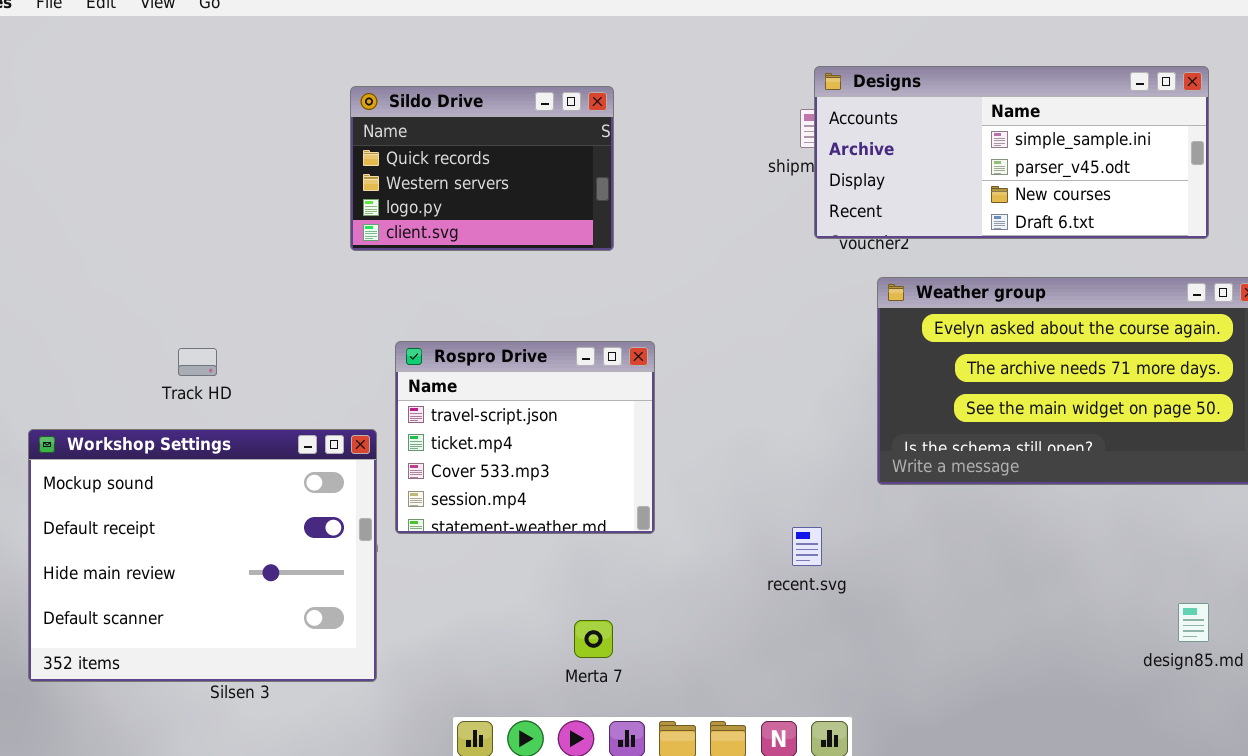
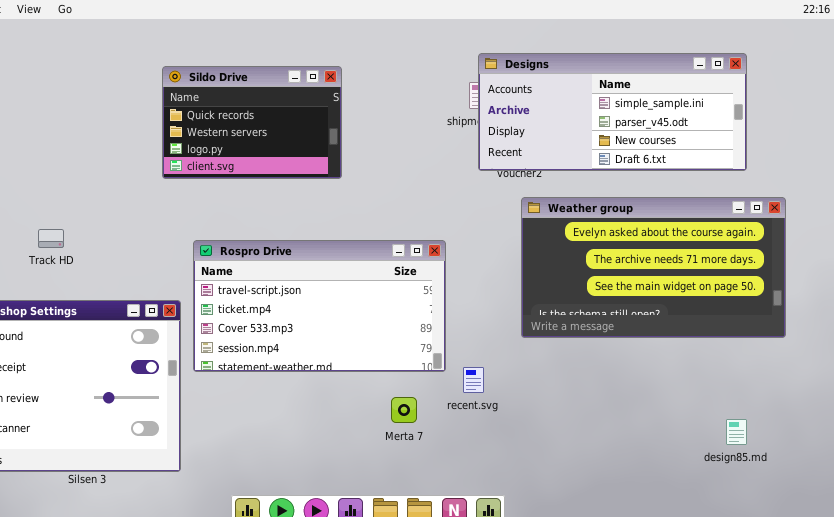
Rospro Drive: [395,341,655,534] -> [193,240,446,372], resized
Track HD: [178,348,217,376] -> [38,229,64,248], moved
Merta 7: [574,620,613,658] -> [391,397,417,423], moved

